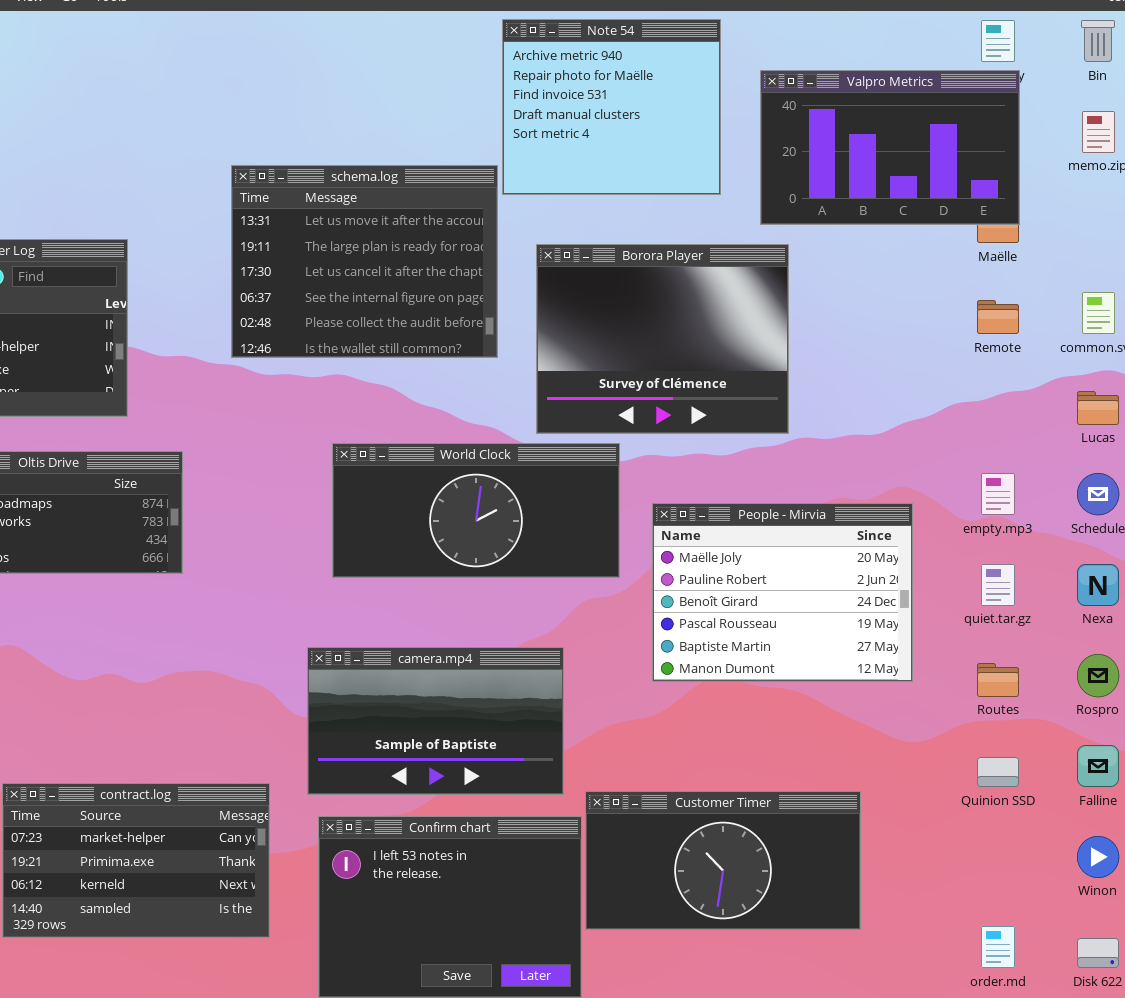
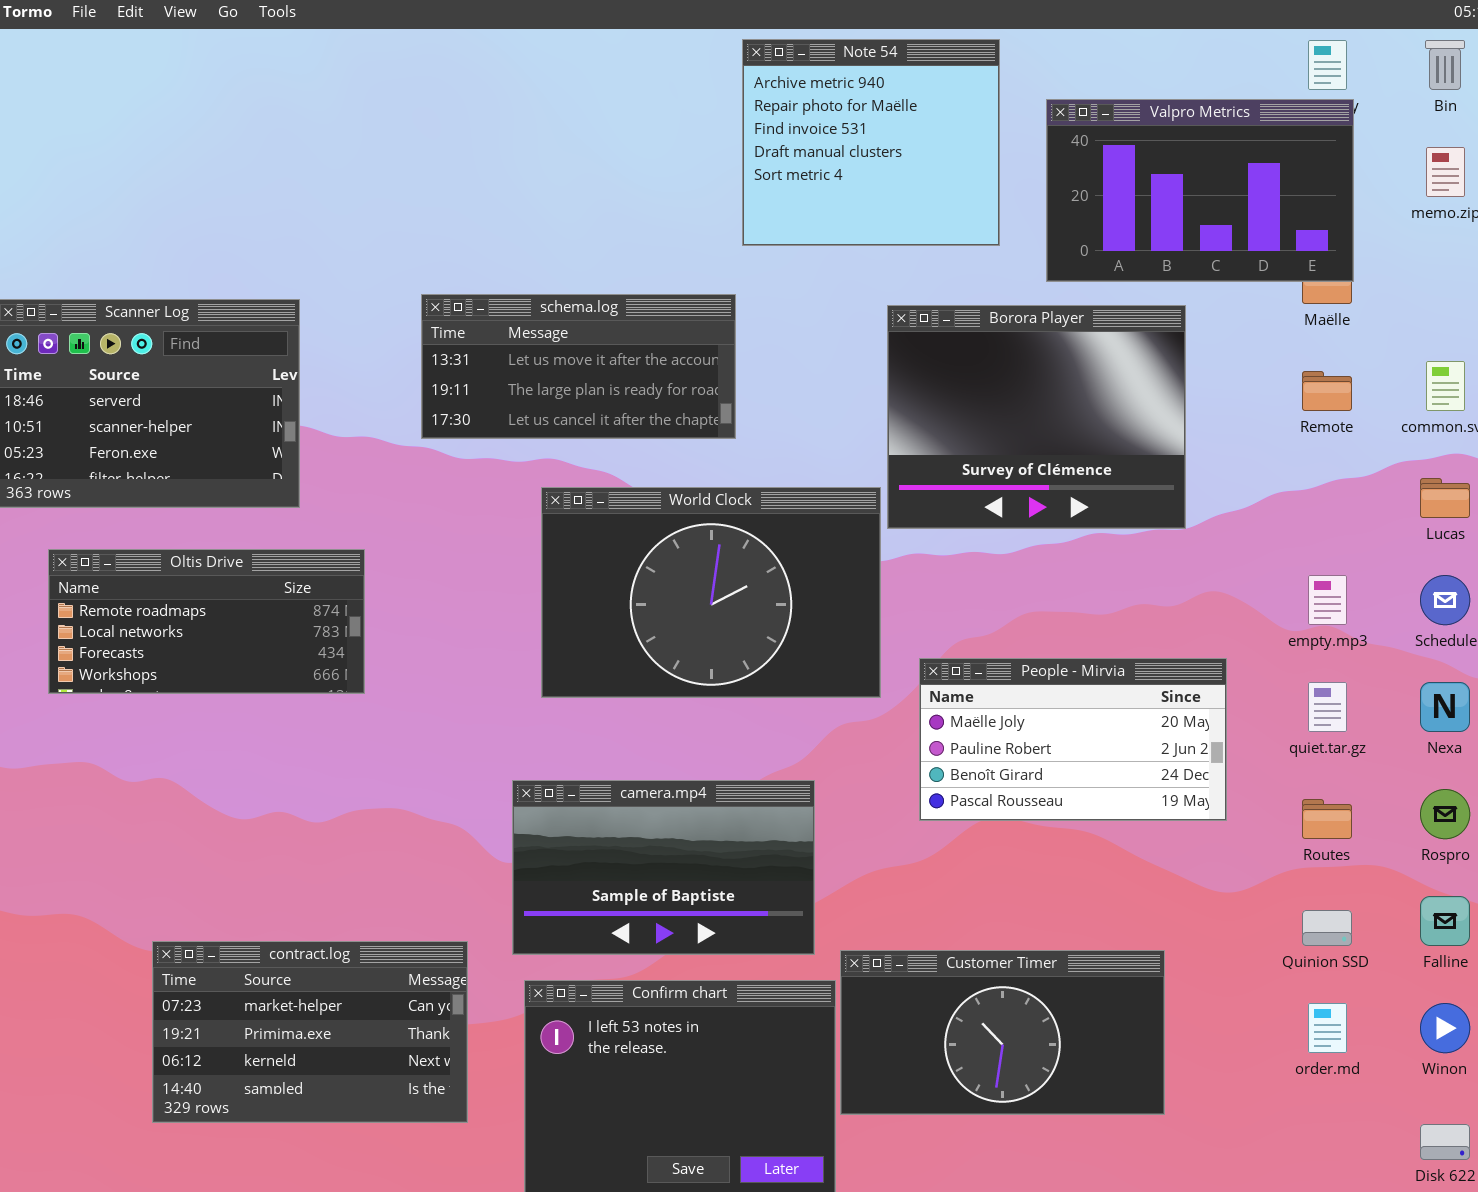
schema.log: [231,165,498,358] -> [421,294,736,439], resized
Borora Player: [536,244,789,434] -> [887,305,1186,529], moved
World Clock: [332,443,620,578] -> [541,487,881,698], resized
People - Mirvia: [652,503,913,682] -> [919,658,1227,821], resized
order.md: [981,926,1015,968] -> [1308,1003,1347,1053], moved

